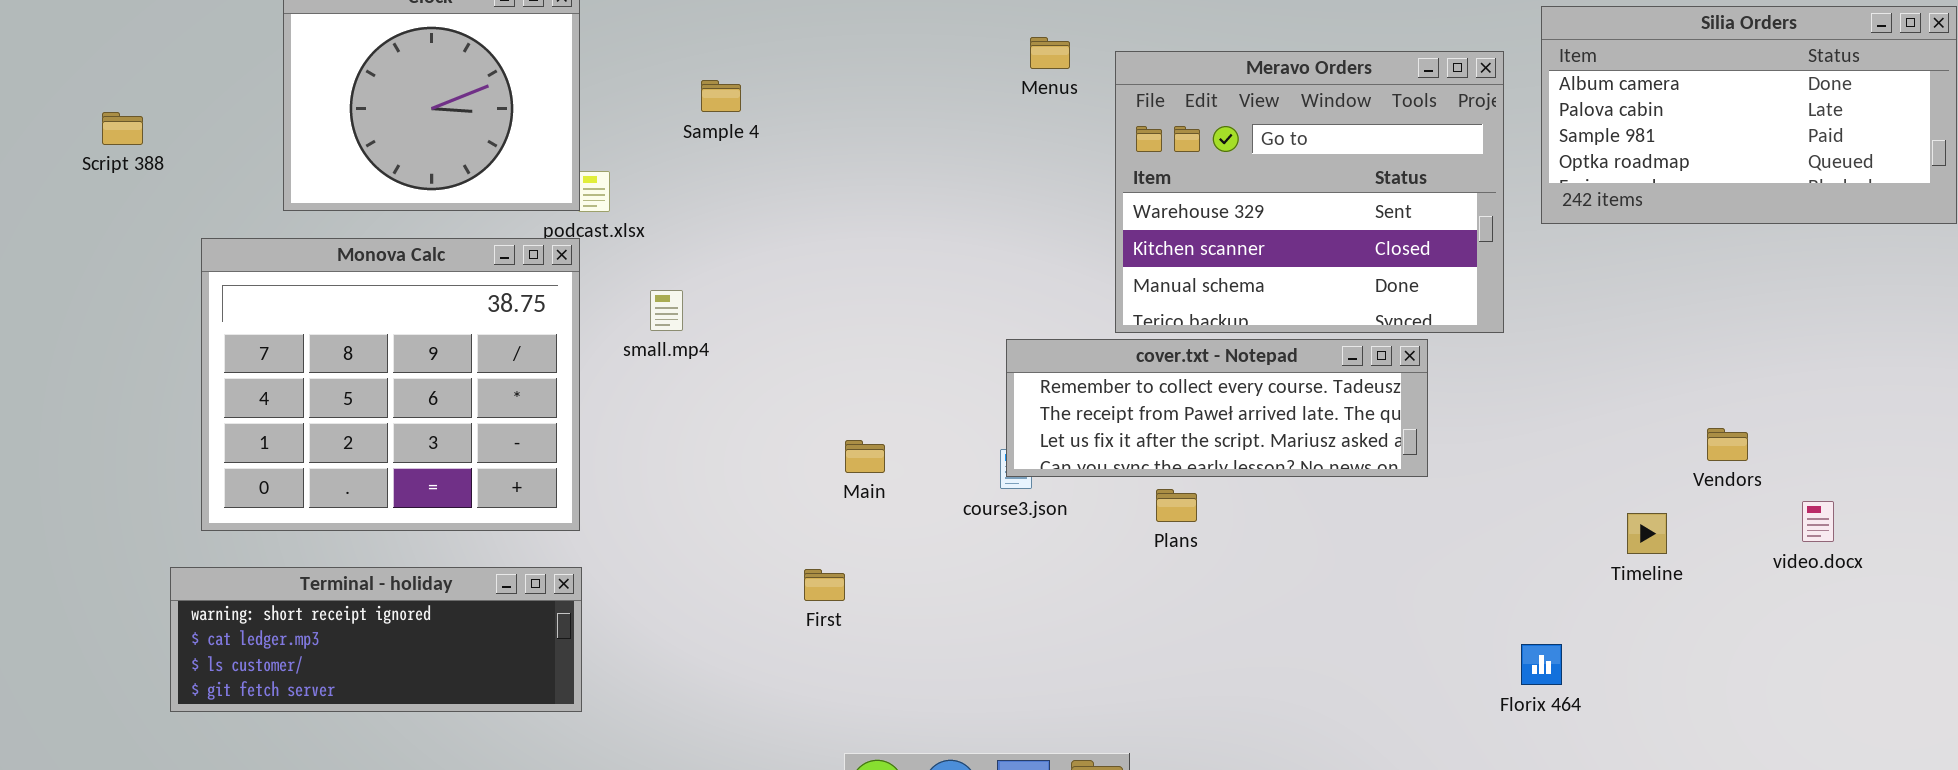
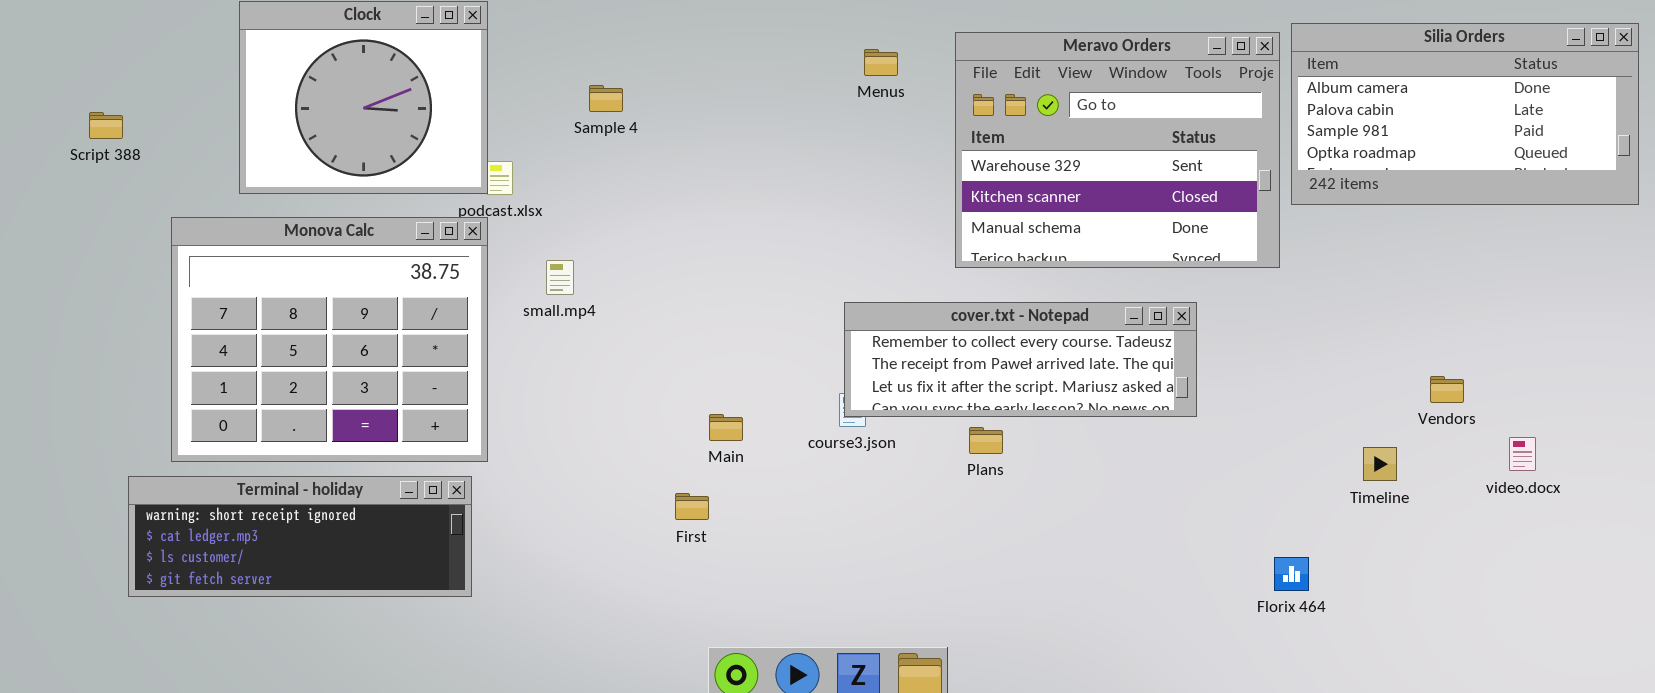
Meravo Orders: [1115,51,1504,333] -> [955,32,1280,268], moved
Main: [845,440,885,473] -> [709,414,743,441], moved
Terminal - holiday: [170,567,582,712] -> [128,476,472,597], moved

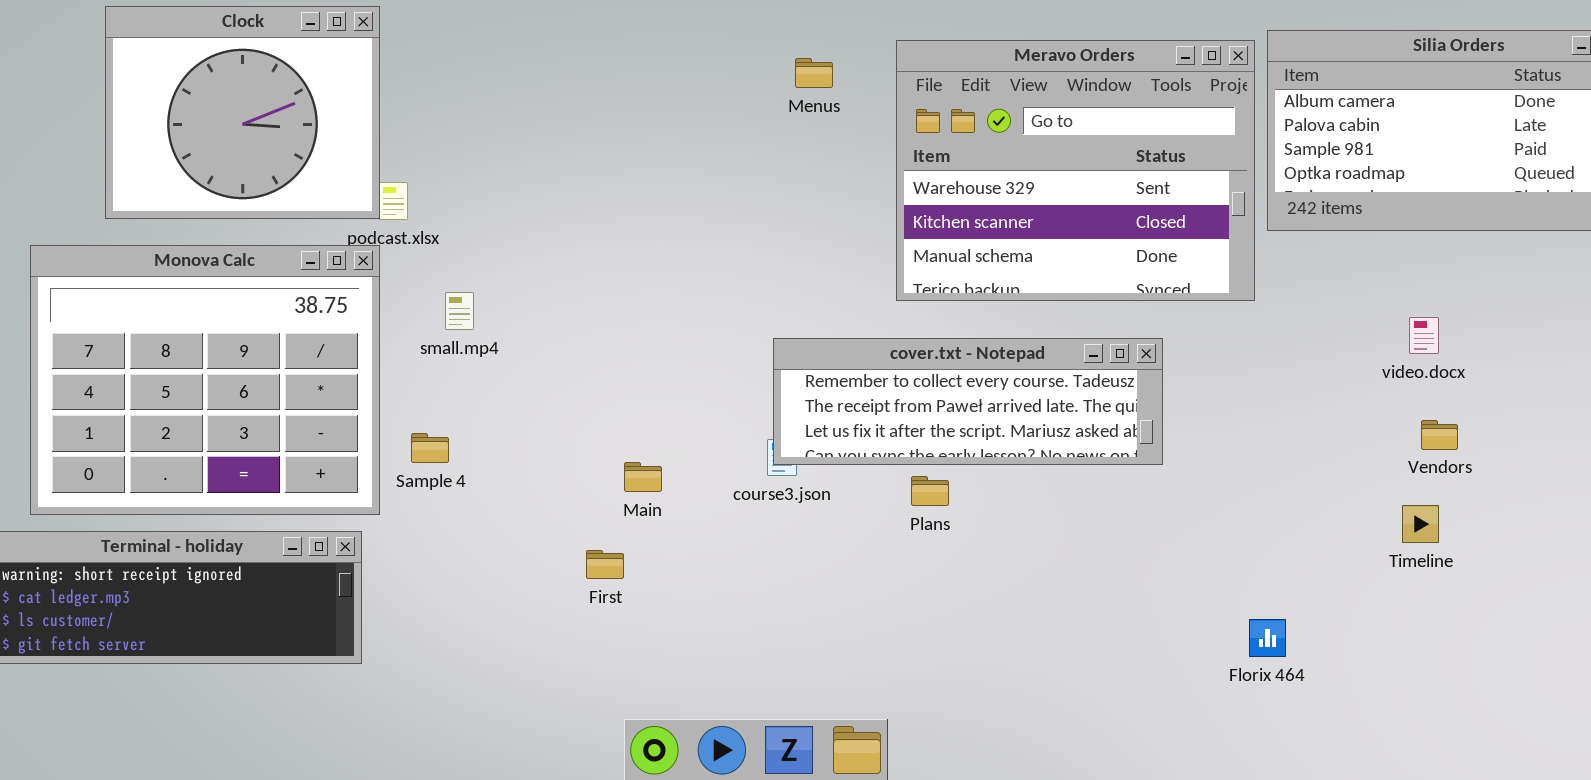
Sample 4: [589,85,623,112] -> [411,433,449,463], moved
video.docx: [1509,437,1536,471] -> [1409,317,1439,354], moved
Timeline: [1363,447,1397,481] -> [1402,505,1439,543], moved

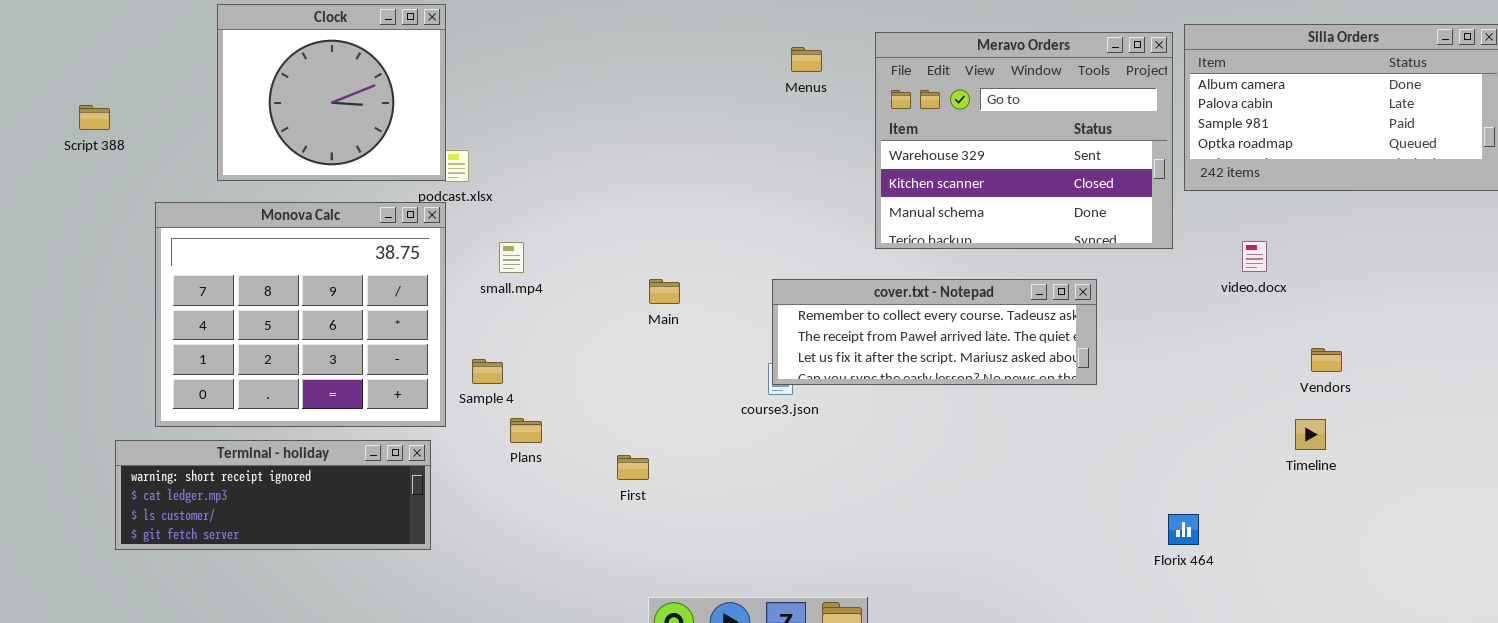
video.docx: [1409,317,1439,354] -> [1242,241,1267,272], moved
Main: [624,462,662,492] -> [649,279,680,304], moved
Plans: [911,476,949,506] -> [510,418,542,443], moved

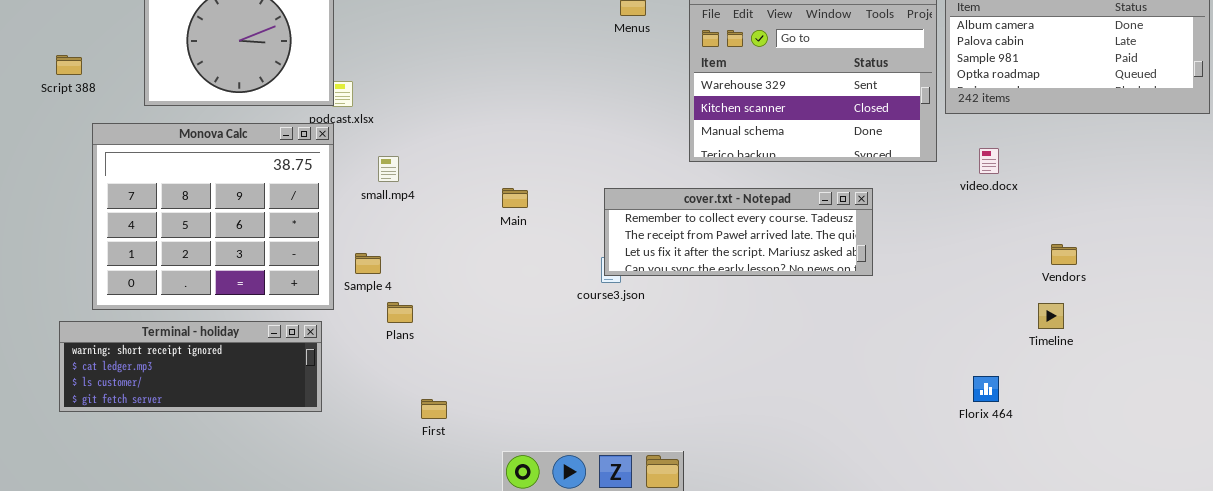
Script 388: [79,105,110,130] -> [56,55,82,75], moved
video.docx: [1242,241,1267,272] -> [979,148,999,174], moved
First: [617,455,649,480] -> [421,399,447,419], moved
Florix 464: [1168,514,1199,545] -> [973,376,999,402], moved

